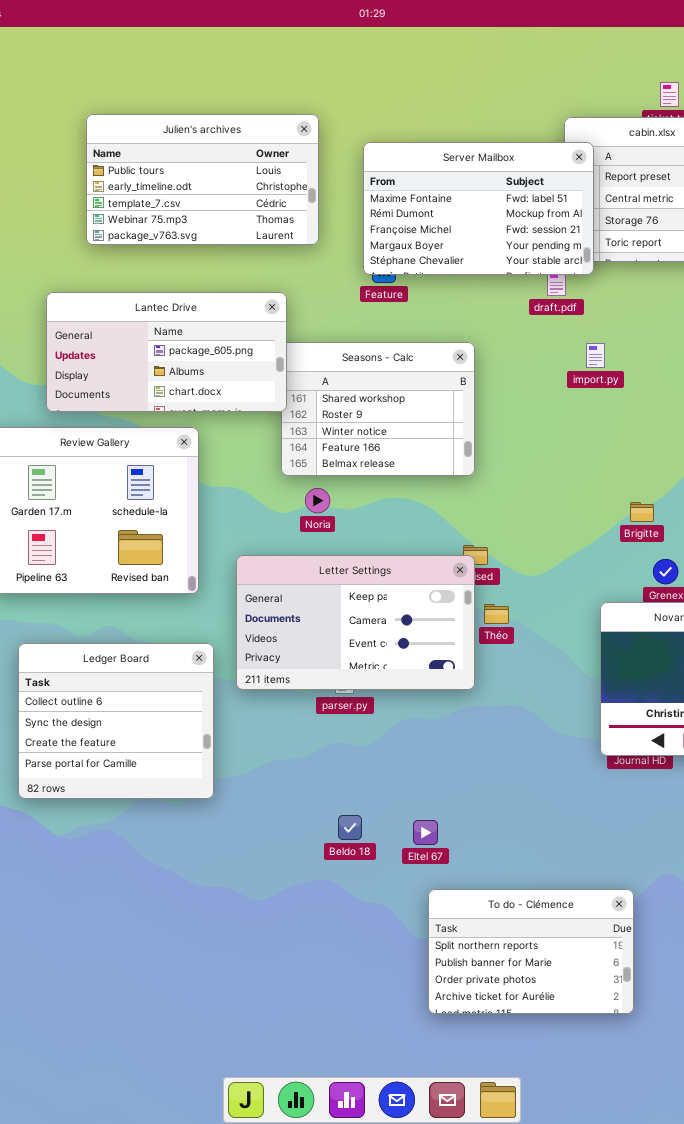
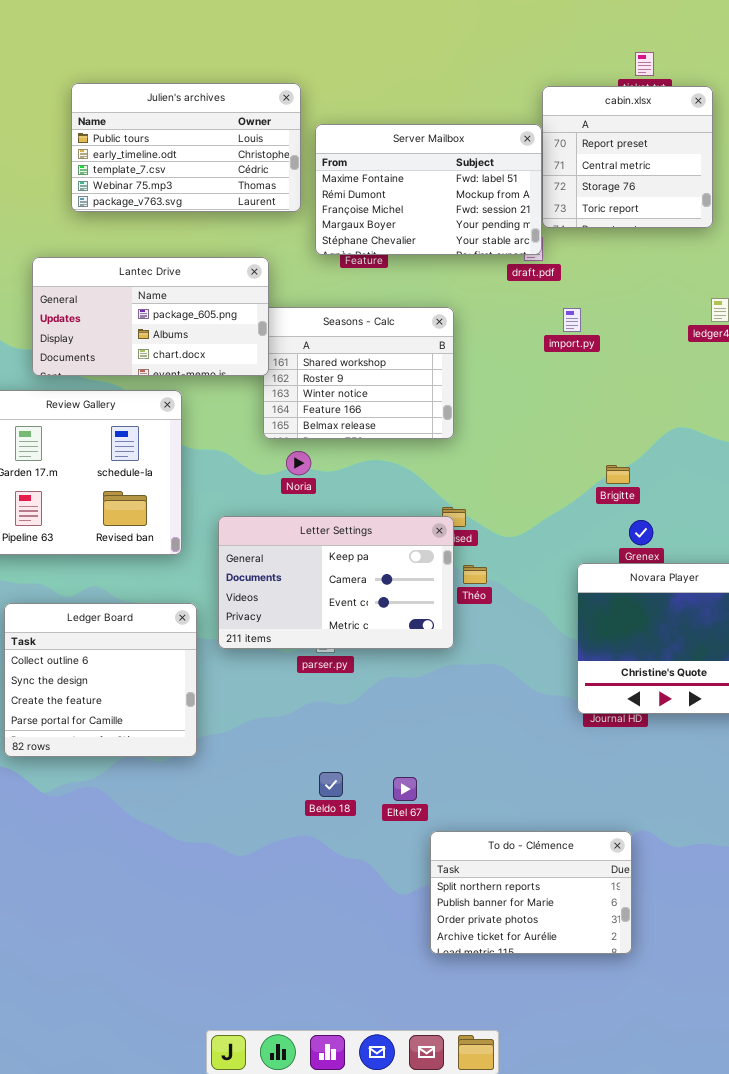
Server Mailbox: [363,142,594,275] -> [315,124,542,255], moved
To do - Clémence: [428,889,634,1014] -> [430,831,632,954], moved

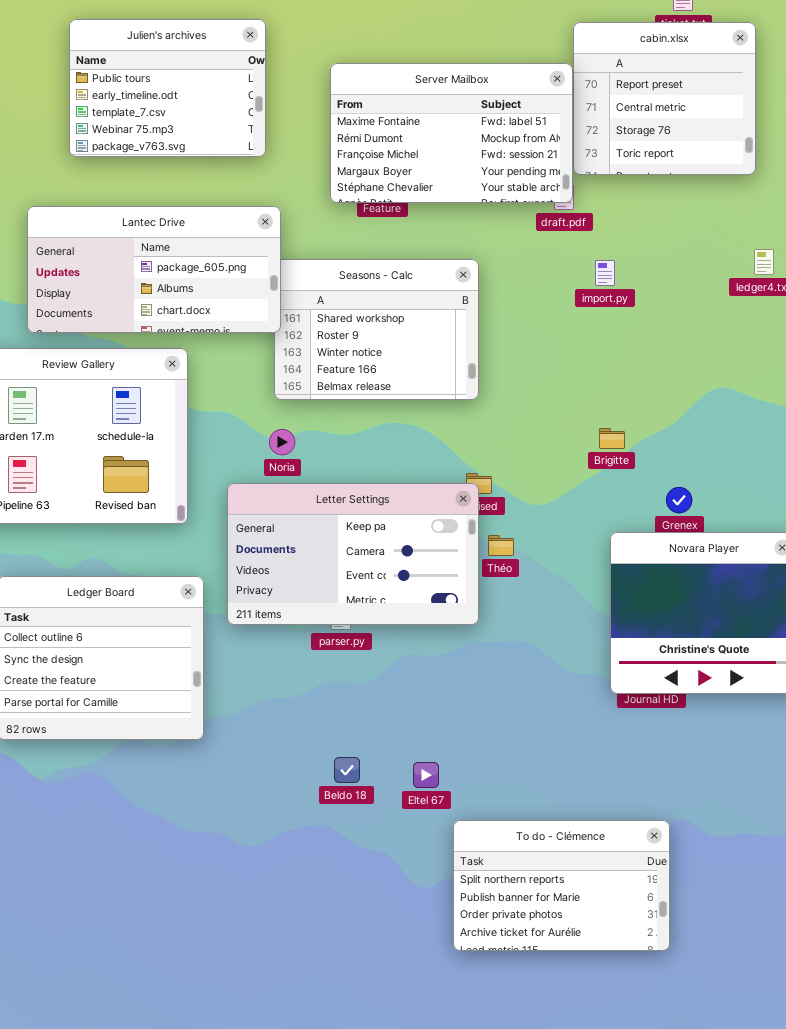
Julien's archives: [71,83,301,212] -> [69,19,266,157], resized
Noria: [286,451,311,475] -> [269,429,295,455], moved
Brigitte: [606,465,630,484] -> [599,428,625,449], moved

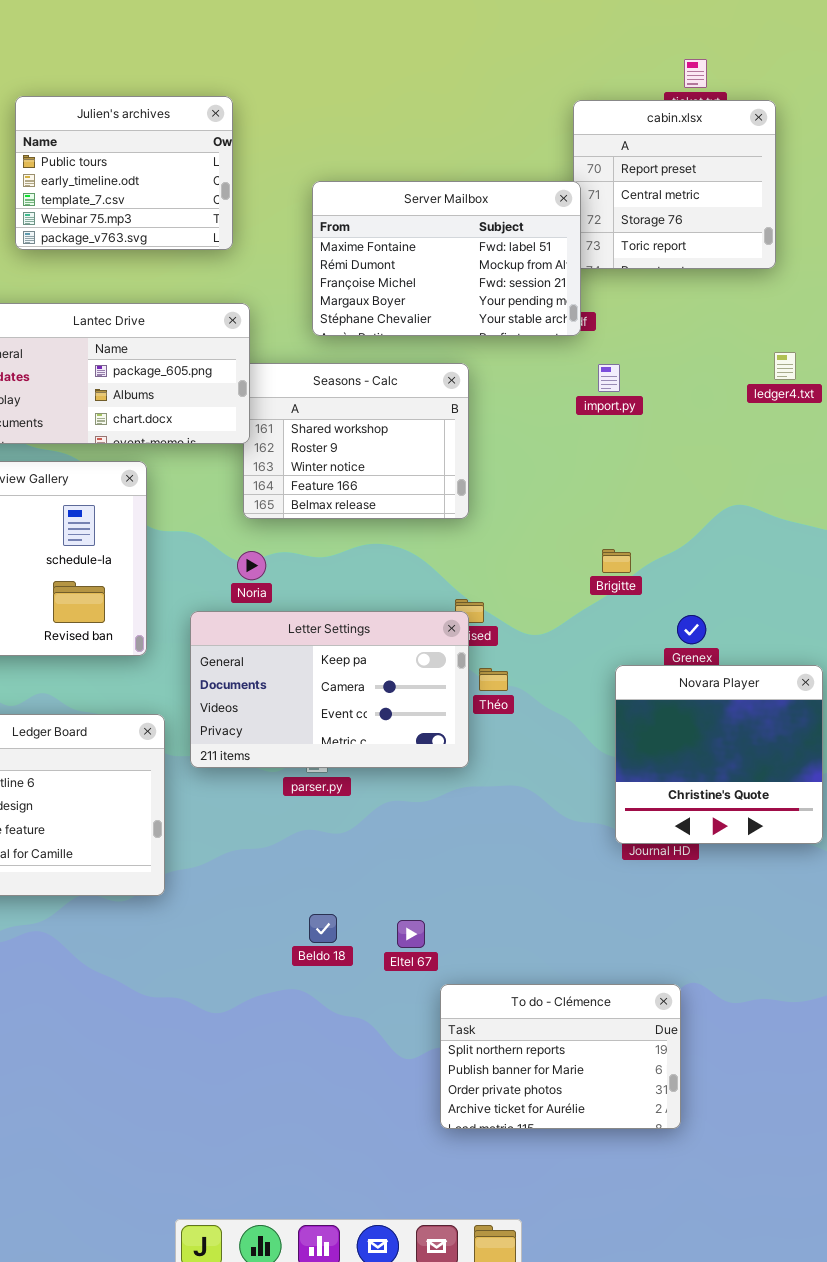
Server Mailbox: [330,63,573,203] -> [312,181,581,336], moved

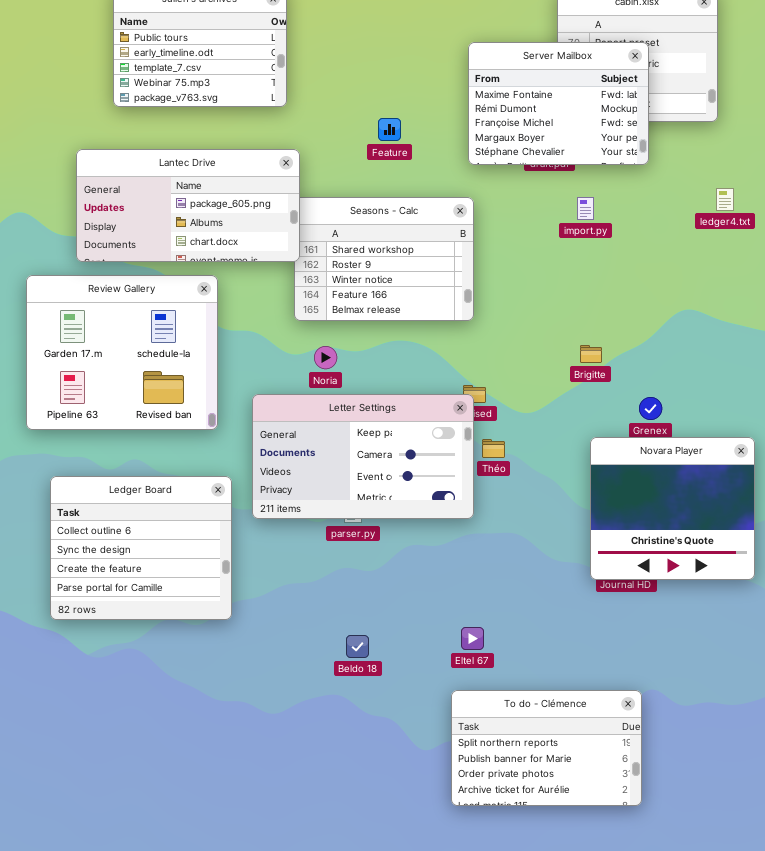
Server Mailbox: [312,181,581,336] -> [468,42,649,165], moved, resized
Noria: [237,551,266,580] -> [314,346,337,369], moved
Eltel 67: [397,920,425,948] -> [461,627,484,650], moved

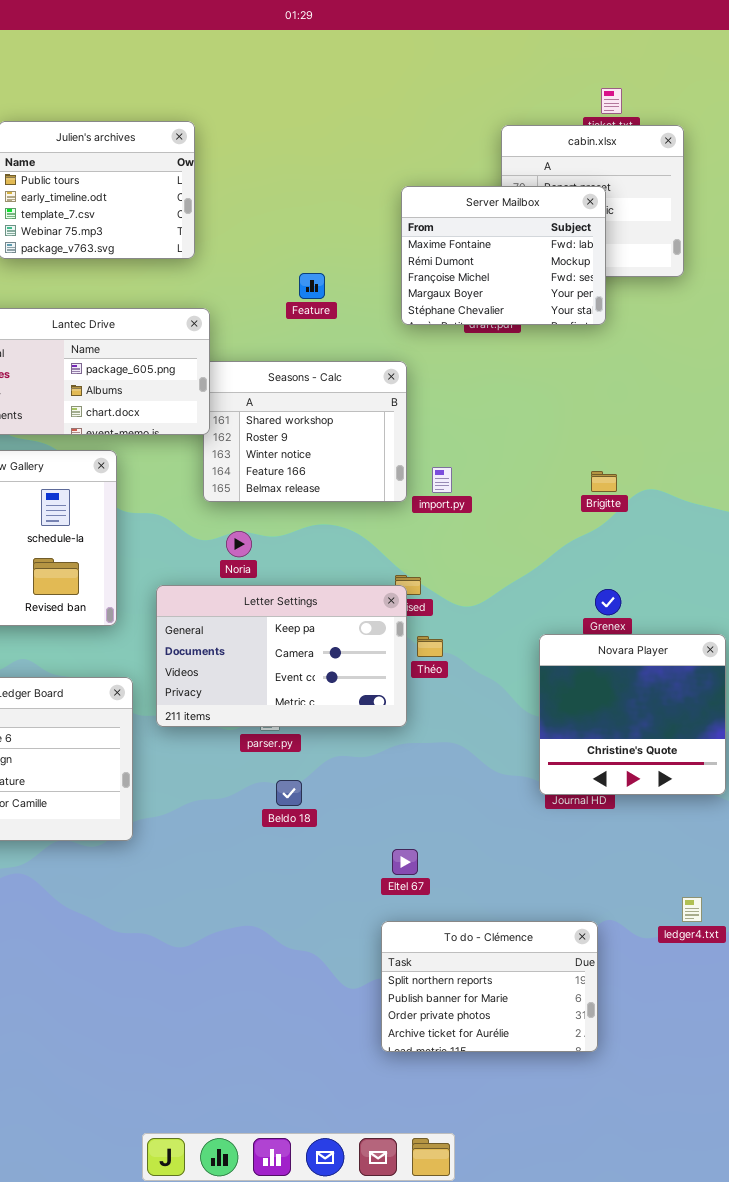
ledger4.txt: [716,188,734,211] -> [682,897,702,922], moved
import.py: [577,197,594,220] -> [432,467,452,493], moved
Brigitte: [580,345,602,363] -> [591,471,617,492], moved
Beldo 18: [346,635,369,658] -> [276,780,302,806], moved

